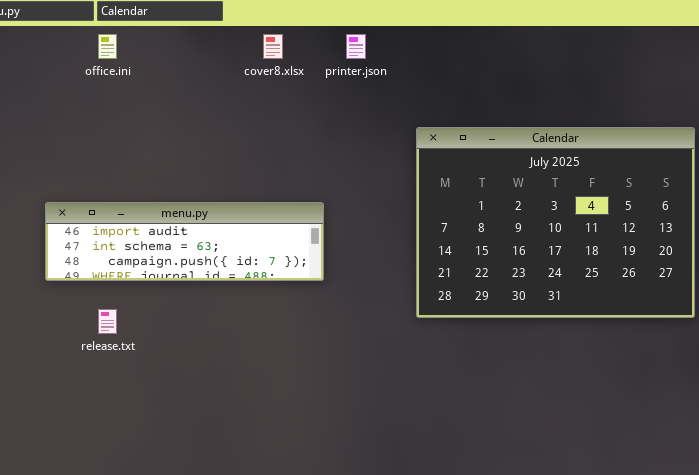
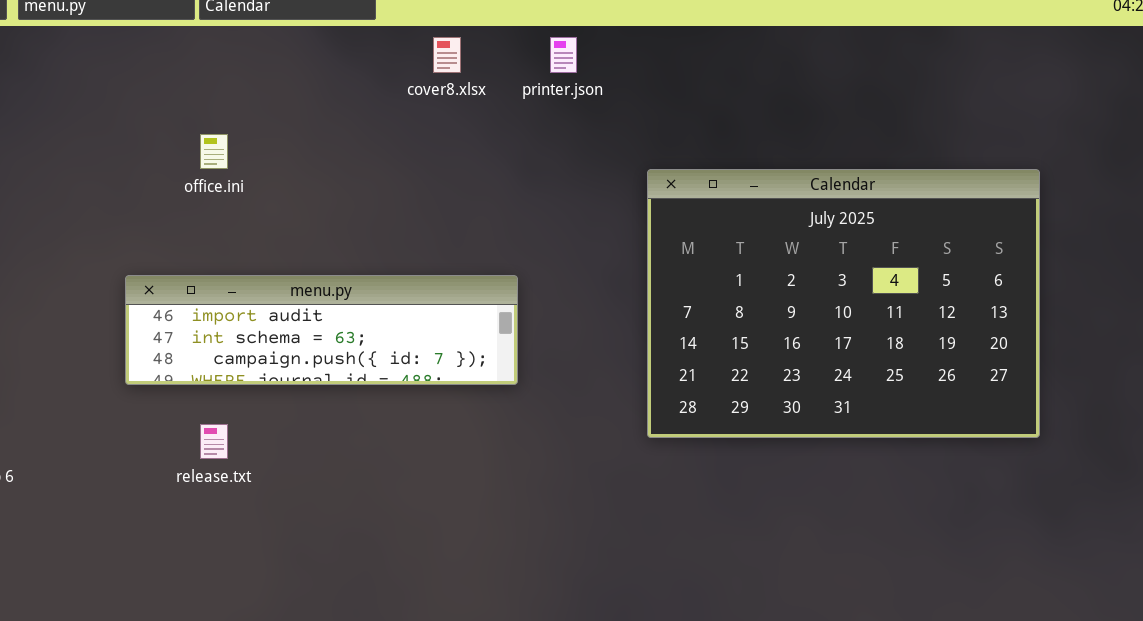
office.ini: [98,34,117,59] -> [200,134,228,169], moved

